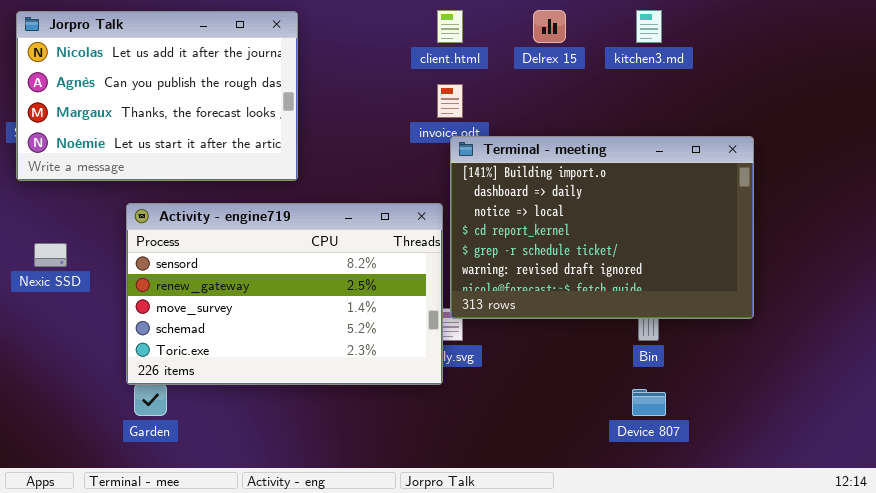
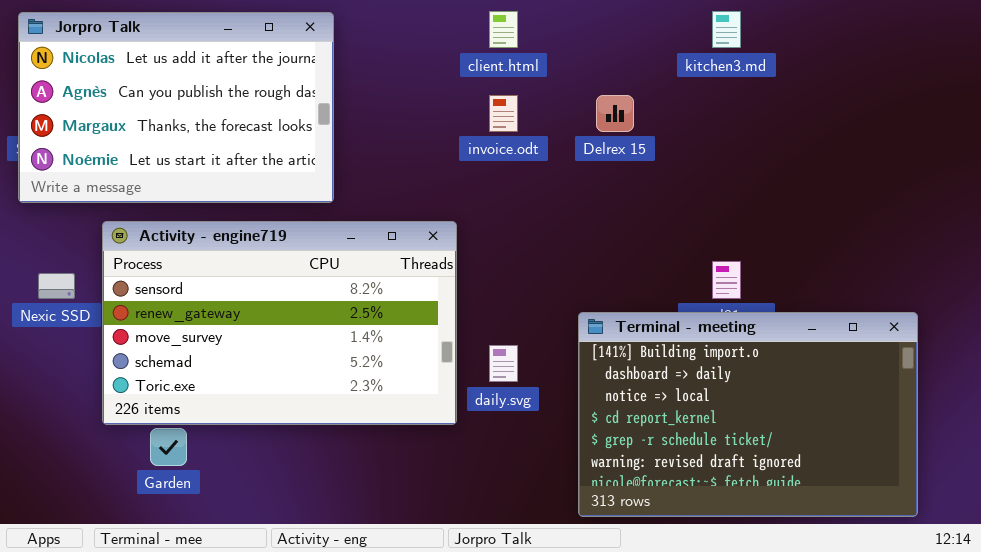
Delrex 15: [533,10,566,43] -> [596,95,634,132], moved
Terminal - meeting: [450,136,754,319] -> [578,312,918,517], moved
Activity - engine719: [126,203,443,385] -> [102,221,457,425], moved

